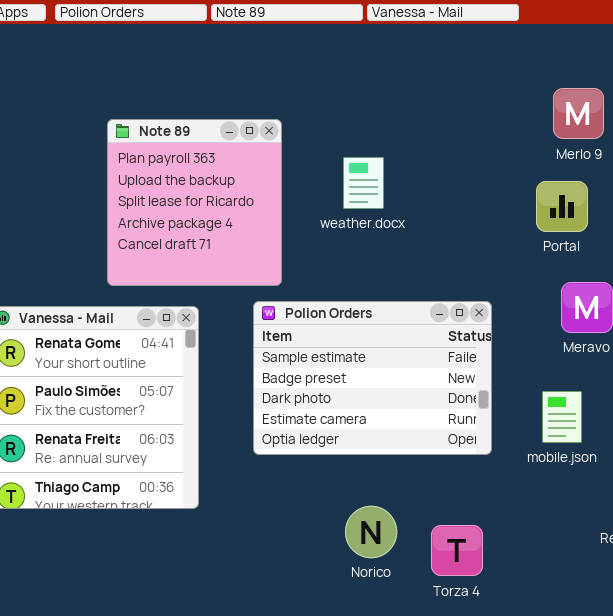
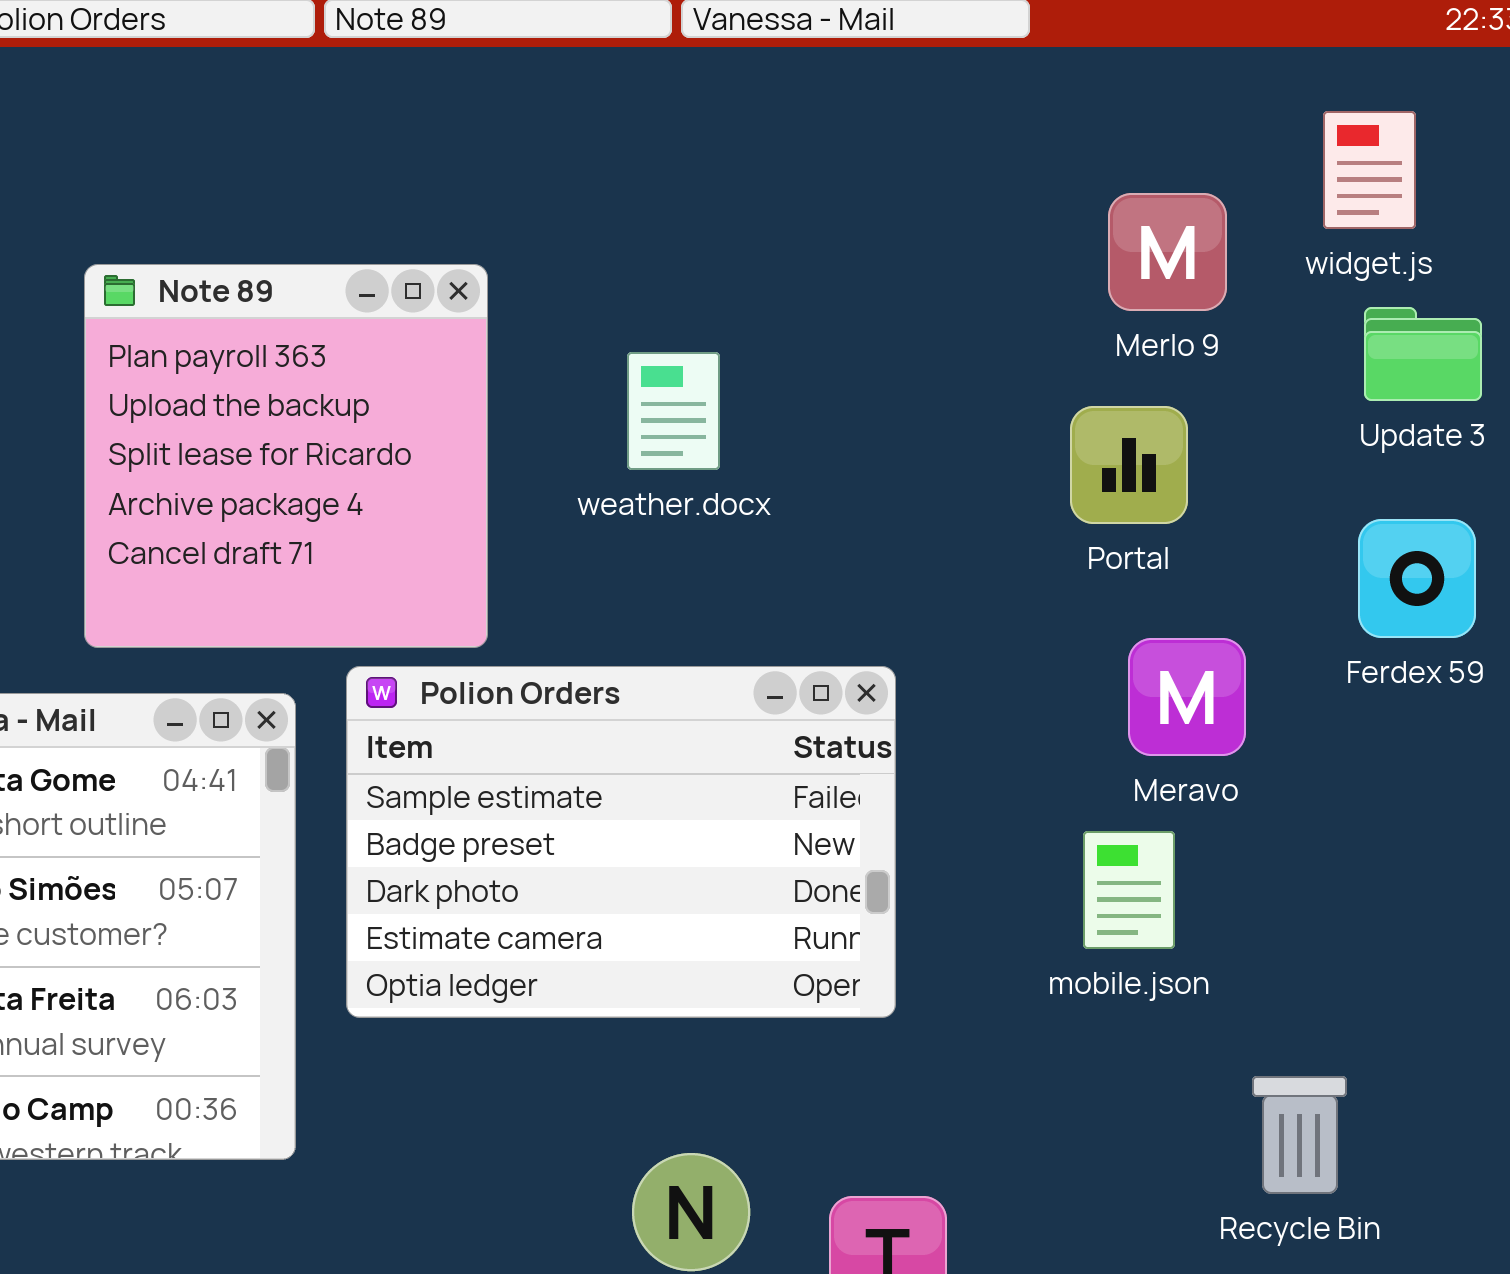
Polion Orders: [253,301,492,455] -> [346,666,896,1018], moved
mobile.json: [542,391,582,443] -> [1083,831,1175,949], moved

